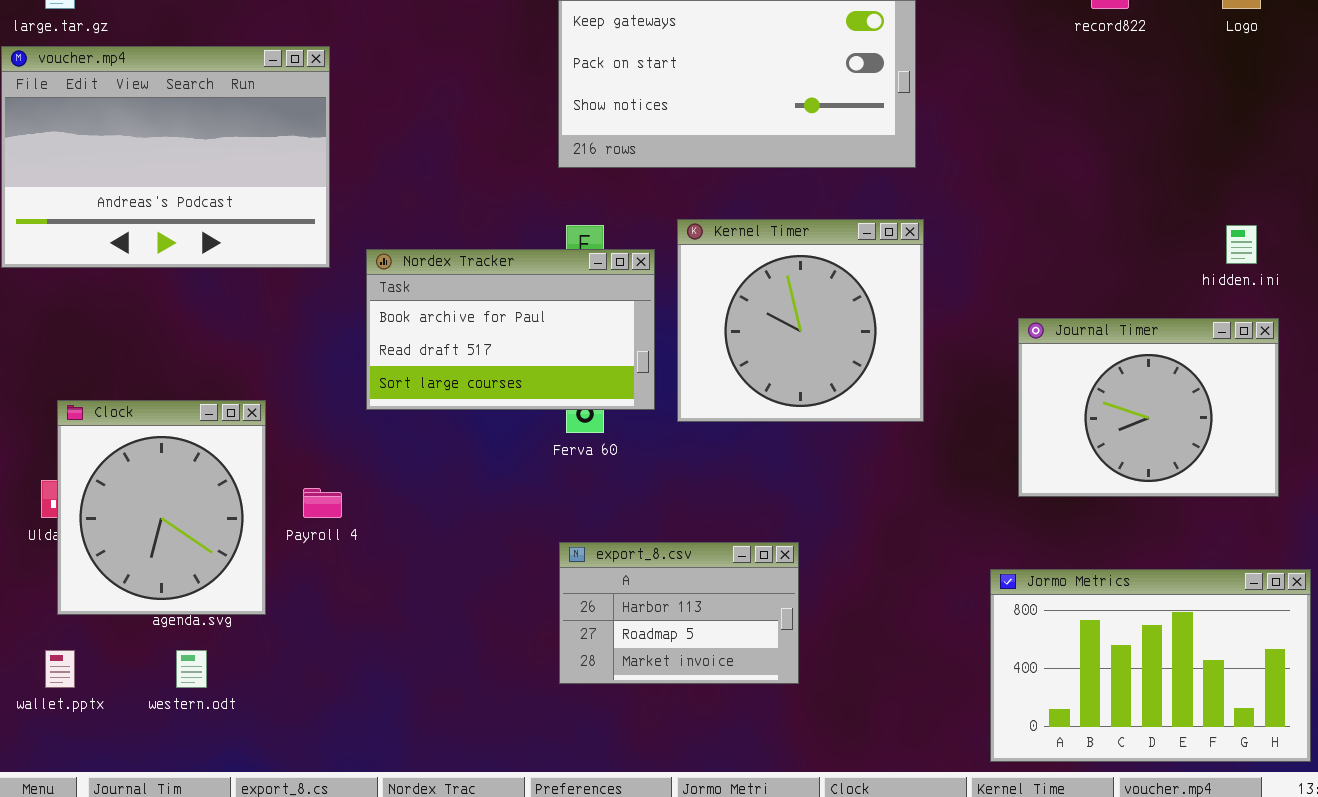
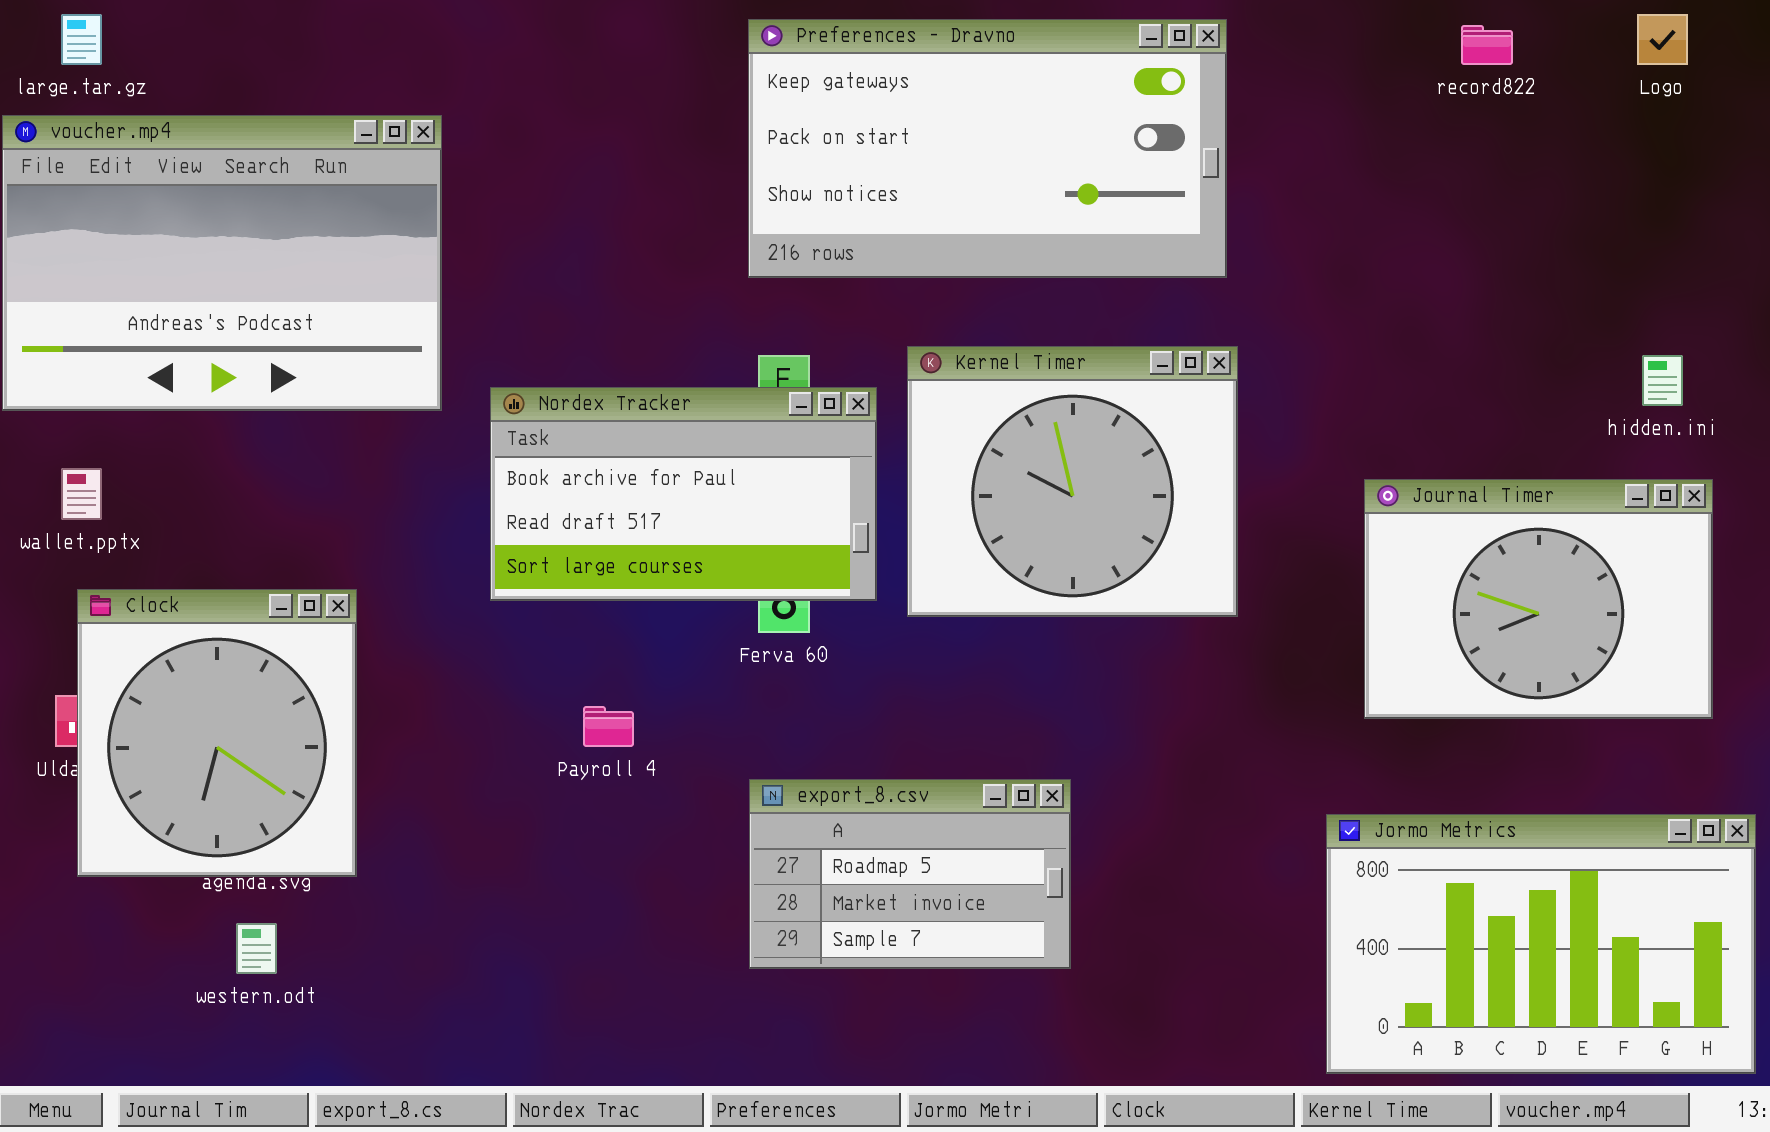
Payroll 4: [303,488,342,518] -> [583,706,634,747], moved
export_8.csv: [559,542,799,684] -> [749,779,1071,969], scrolled down 1 row
wallet.pptx: [45,650,75,688] -> [61,468,102,520], moved

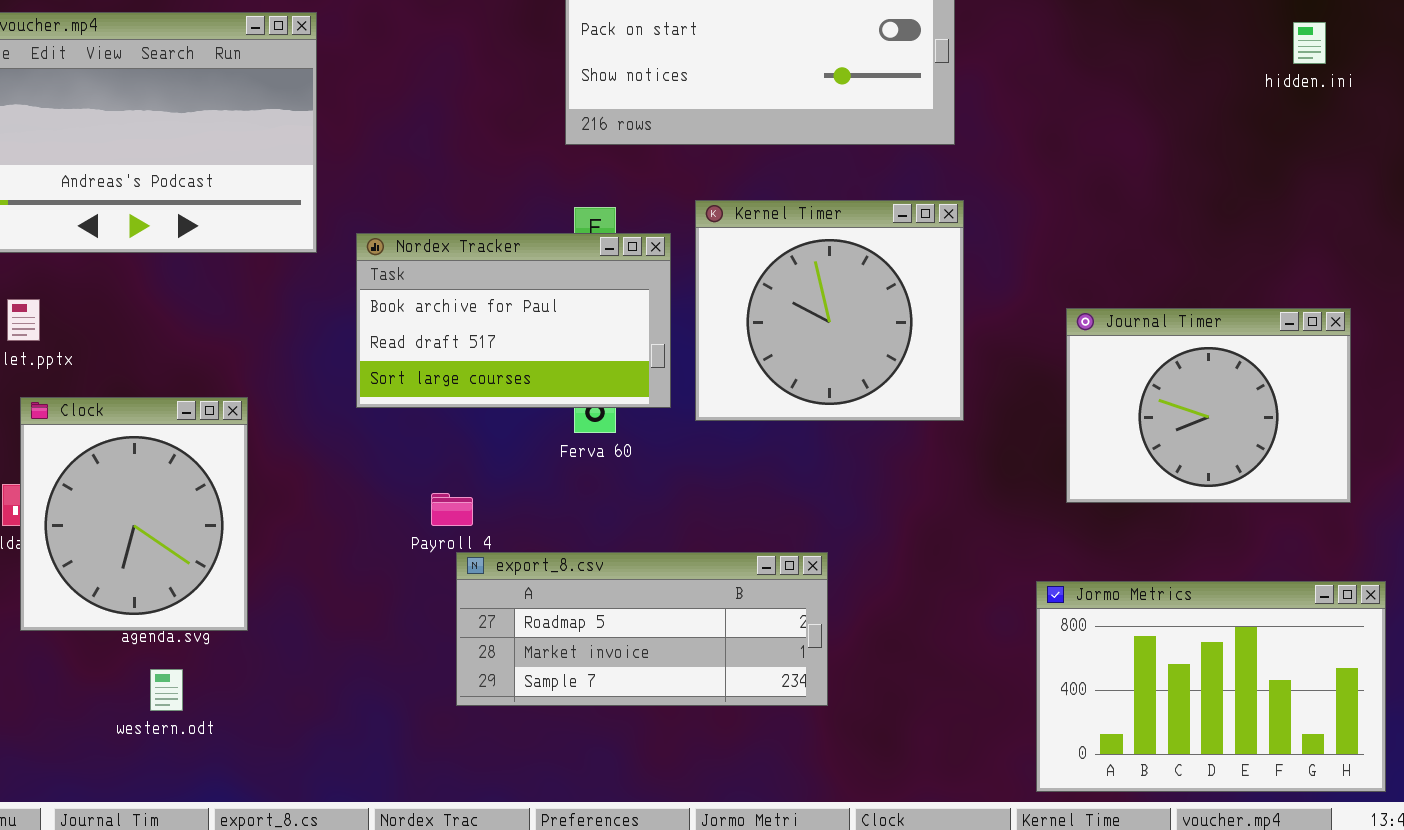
hidden.ini: [1642,355,1683,406] -> [1293,22,1326,64], moved
export_8.csv: [749,779,1071,969] -> [456,552,828,706], resized

